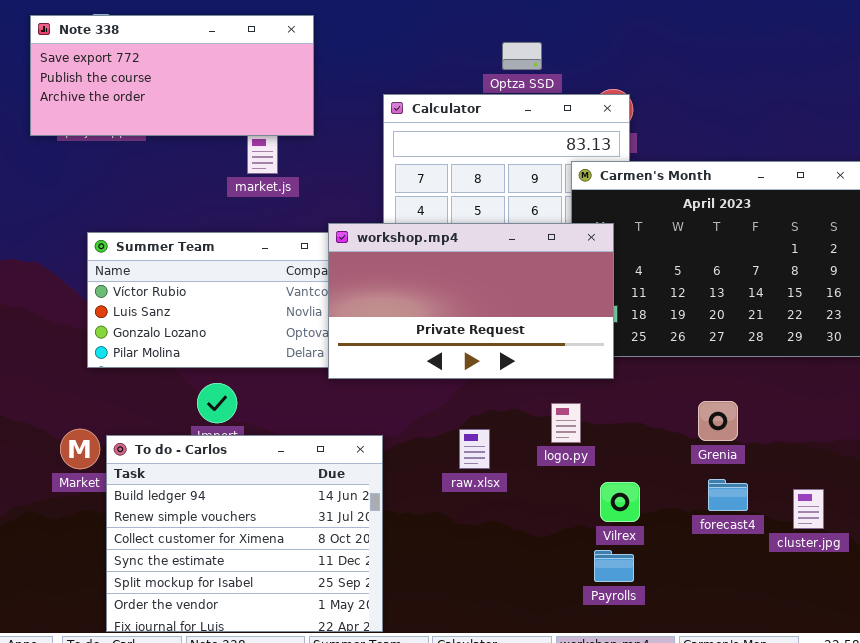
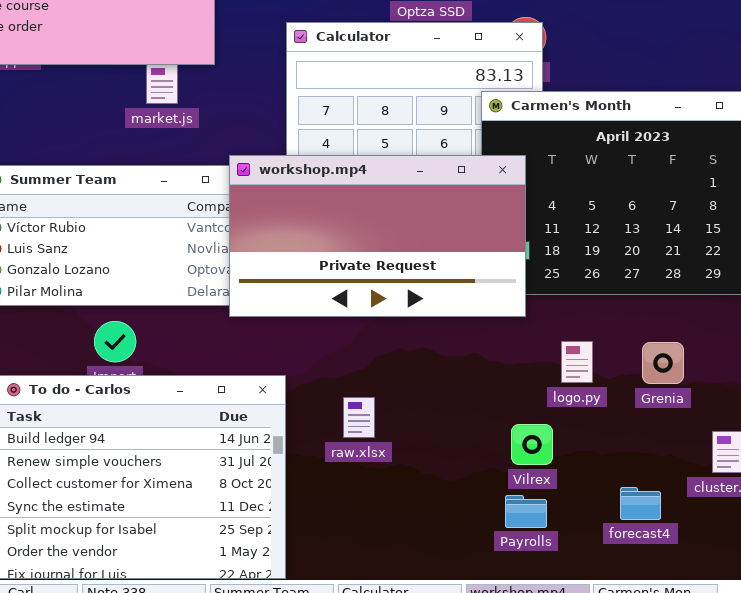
Grenia: [698,401,738,441] -> [642,342,684,384], moved
logo.py: [551,403,581,443] -> [561,341,593,383], moved
raw.xlsx: [459,429,490,469] -> [343,397,375,438], moved
forecast4: [708,479,748,511] -> [620,487,661,520], moved

